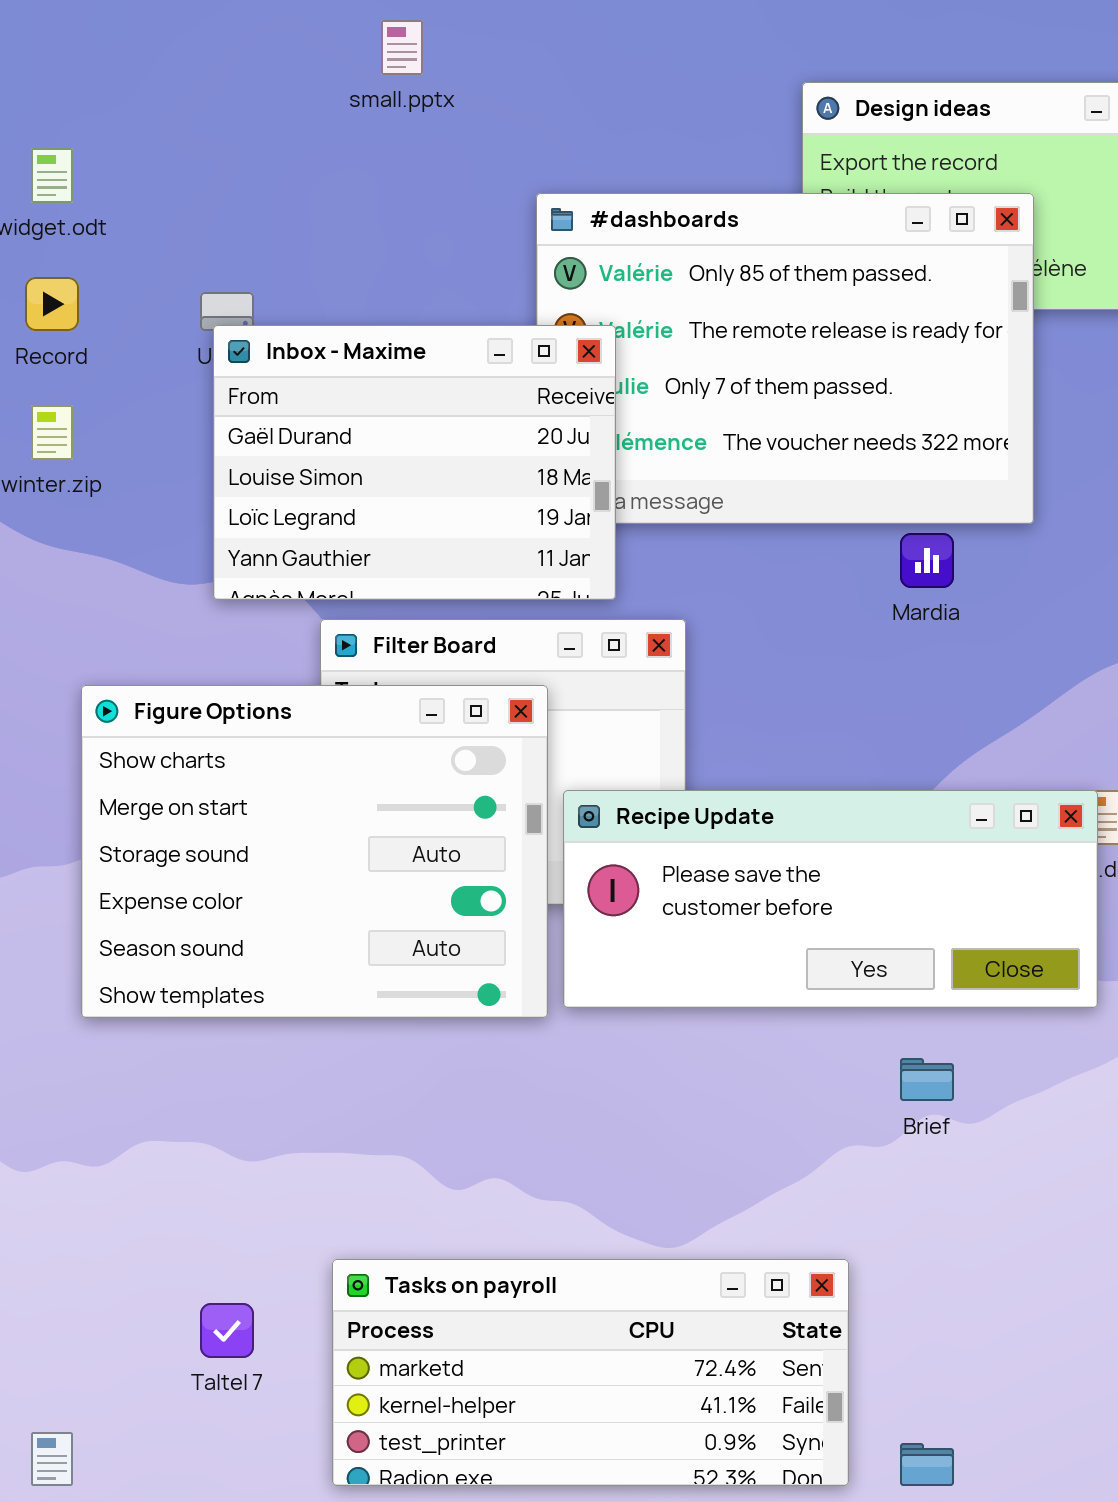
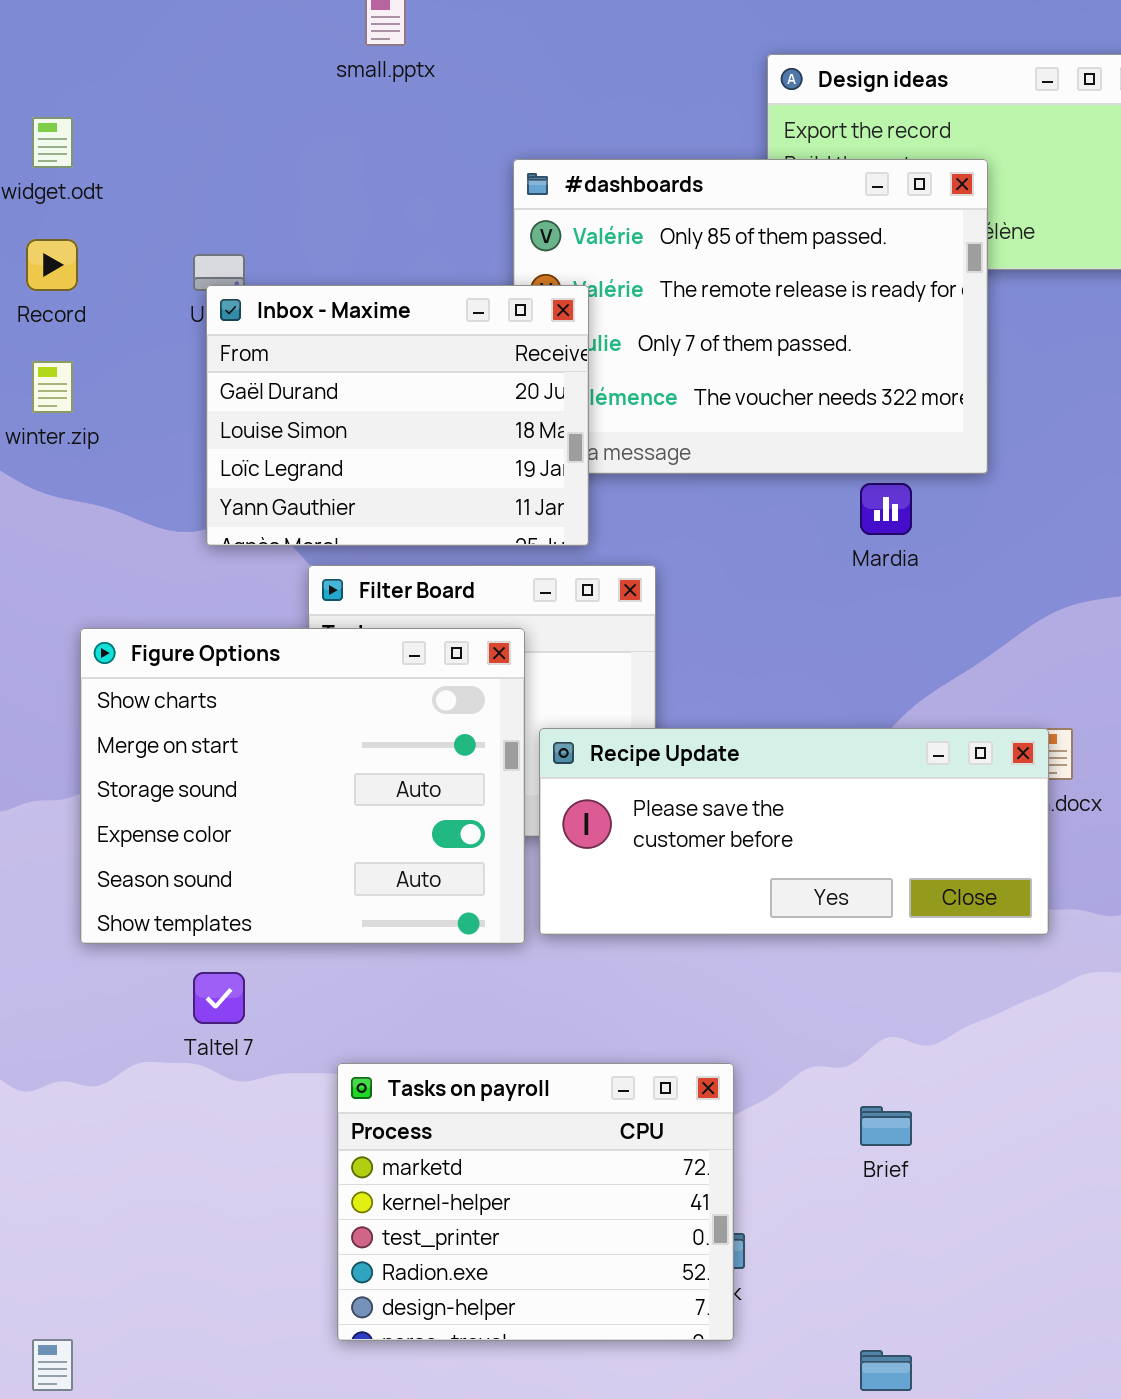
Brief: [900,1058,954,1101] -> [860,1106,912,1146], moved
Tasks on payroll: [332,1259,849,1486] -> [337,1063,734,1341], moved, resized
Taltel 7: [200,1303,254,1358] -> [193,972,245,1024], moved

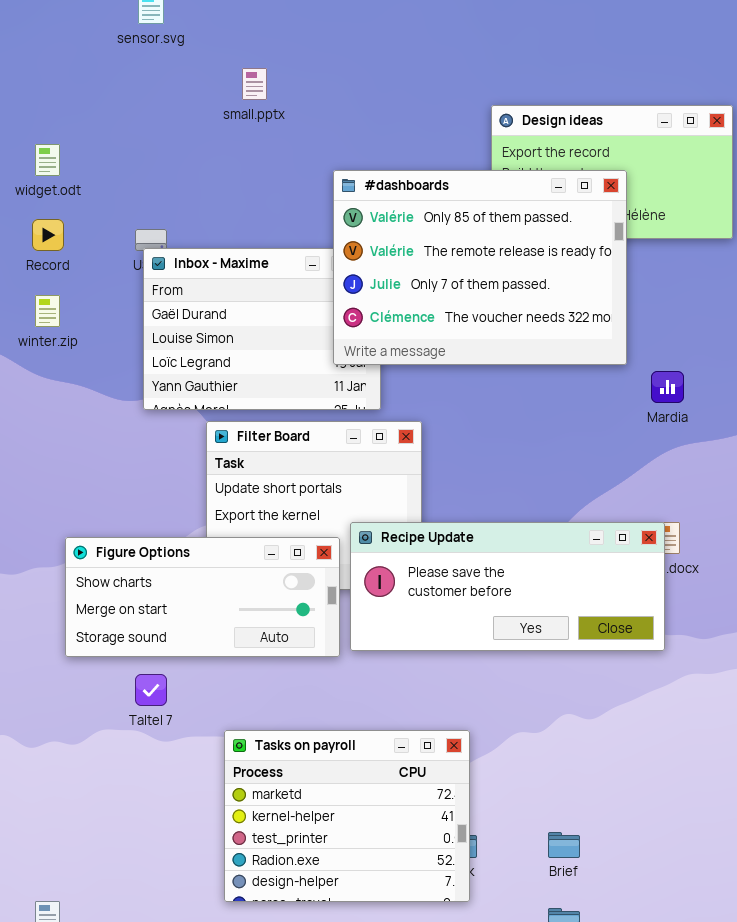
#dashboards: [513,159,988,474] -> [333,170,627,365], raised
Mardia: [860,483,912,535] -> [651,371,684,403], moved
Figure Options: [80,628,525,944] -> [65,537,340,657], resized
Brief: [860,1106,912,1146] -> [548,832,580,858], moved

